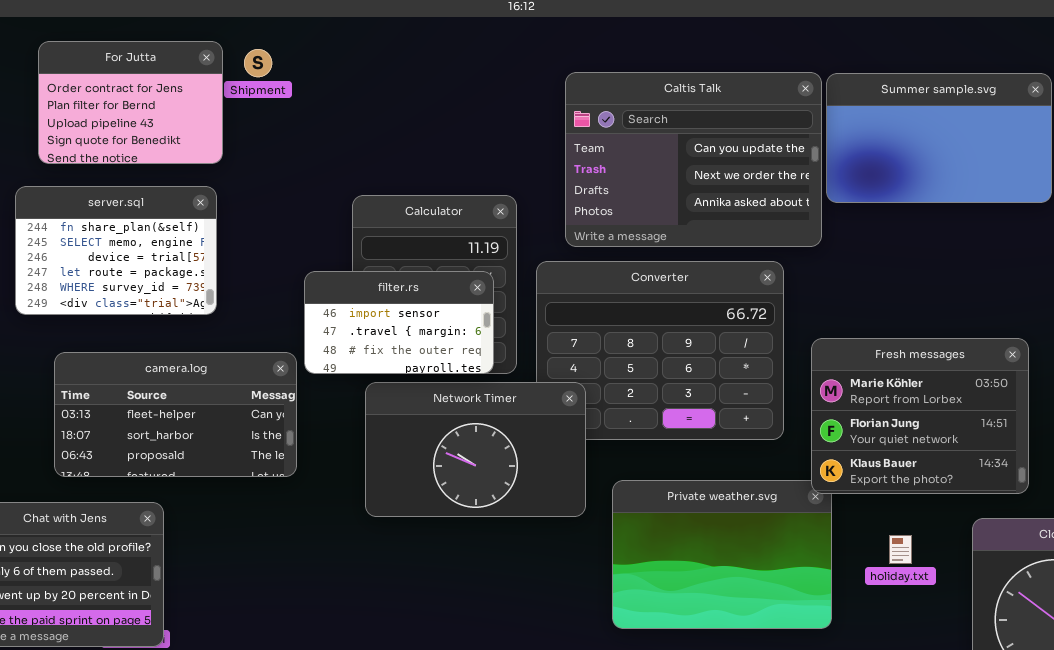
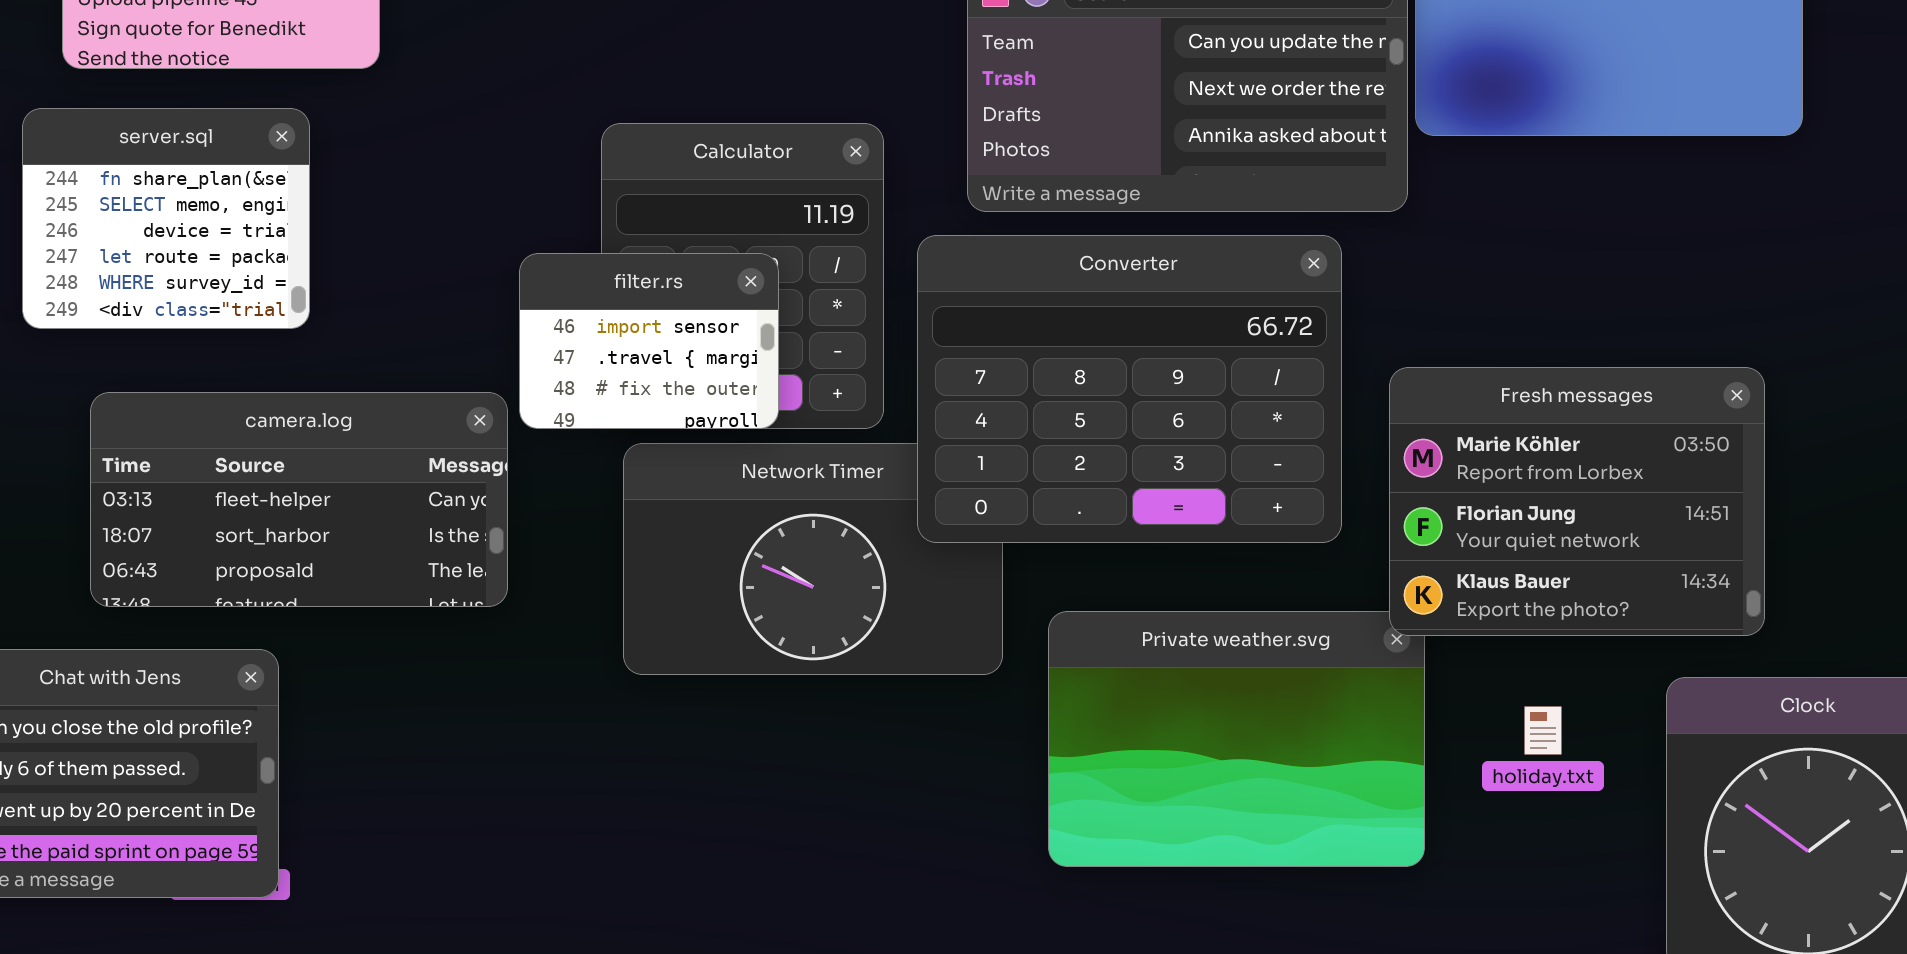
server.sql: [15,186,217,315] -> [22,108,310,329], resized
Converter: [536,261,784,440] -> [917,235,1342,543], raised
filter.rs: [304,271,494,374] -> [519,253,779,429], resized

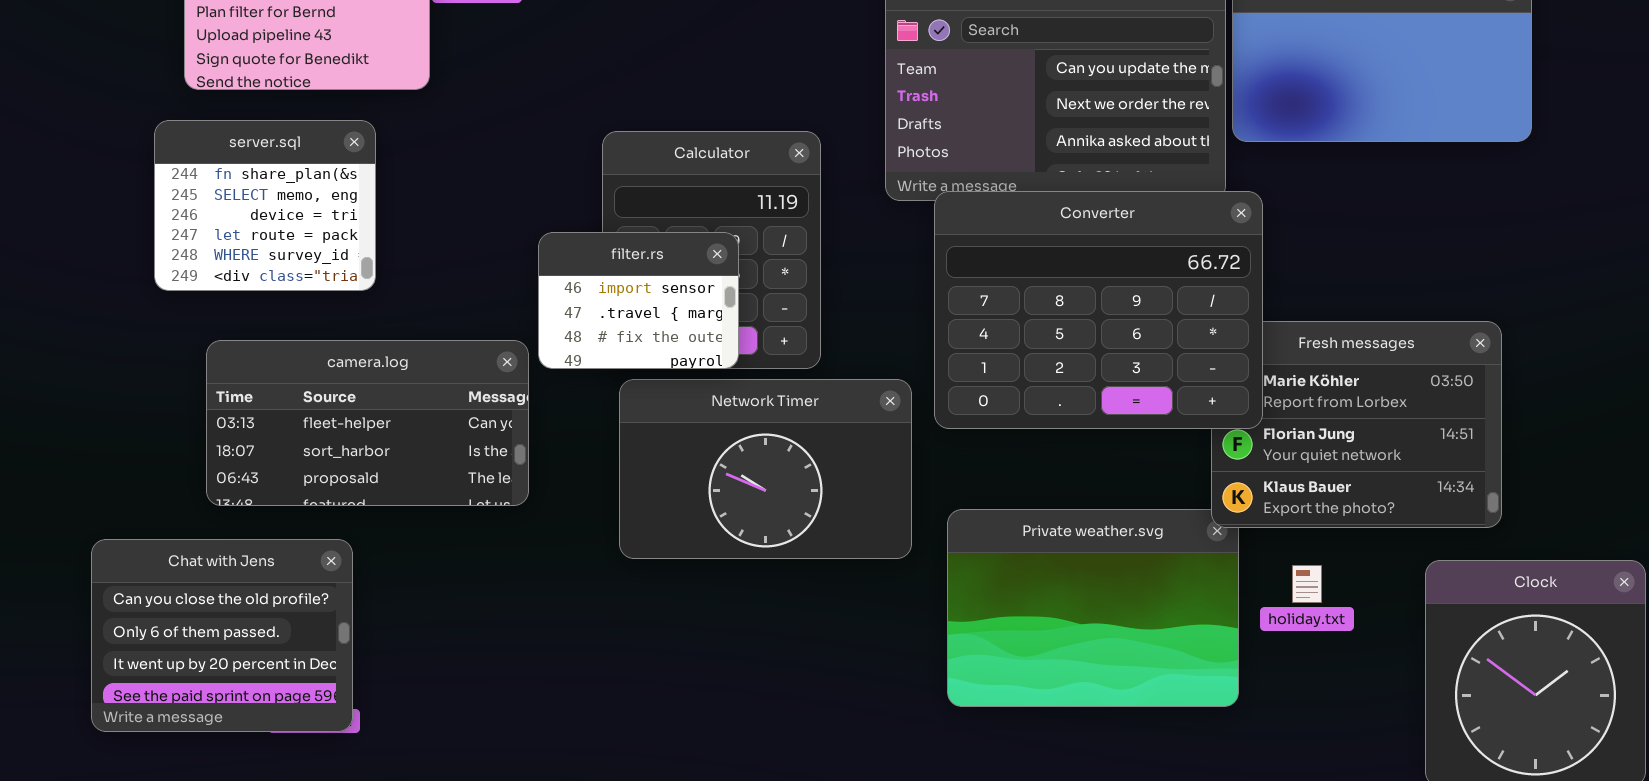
Converter: [917,235,1342,543] -> [934,191,1263,429], moved
holiday.txt: [1524,706,1562,755] -> [1292,565,1322,603], moved

